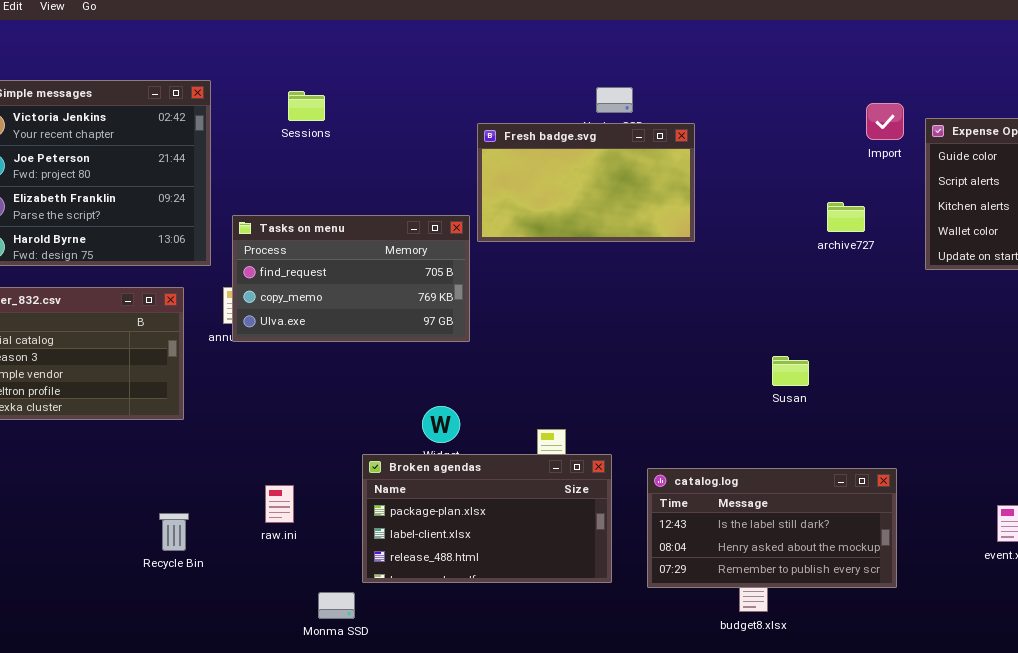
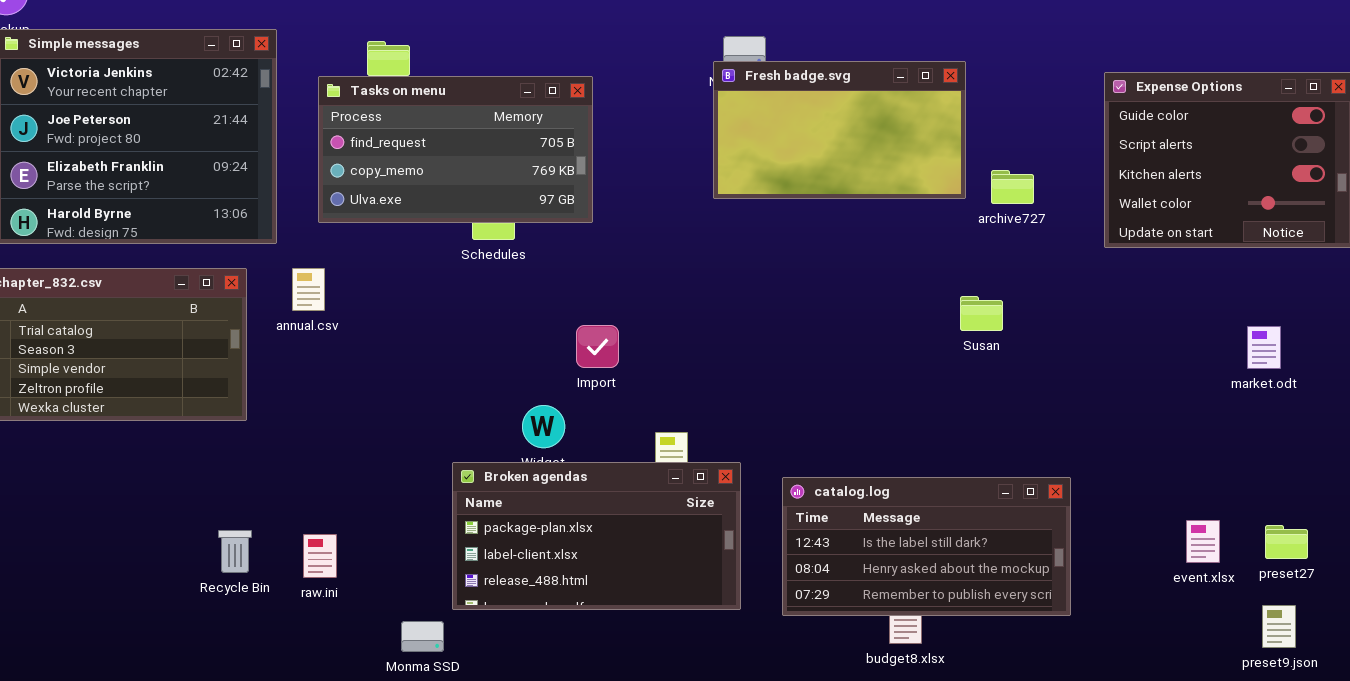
Import: [866,103,904,140] -> [576,325,619,368], moved
Fresh badge.svg: [477,123,695,242] -> [713,61,966,199], moved
Tasks on menu: [232,215,470,342] -> [318,76,593,223], moved
Susan: [772,356,809,386] -> [960,296,1003,331], moved
raw.ini: [265,485,294,523] -> [303,534,337,578], moved

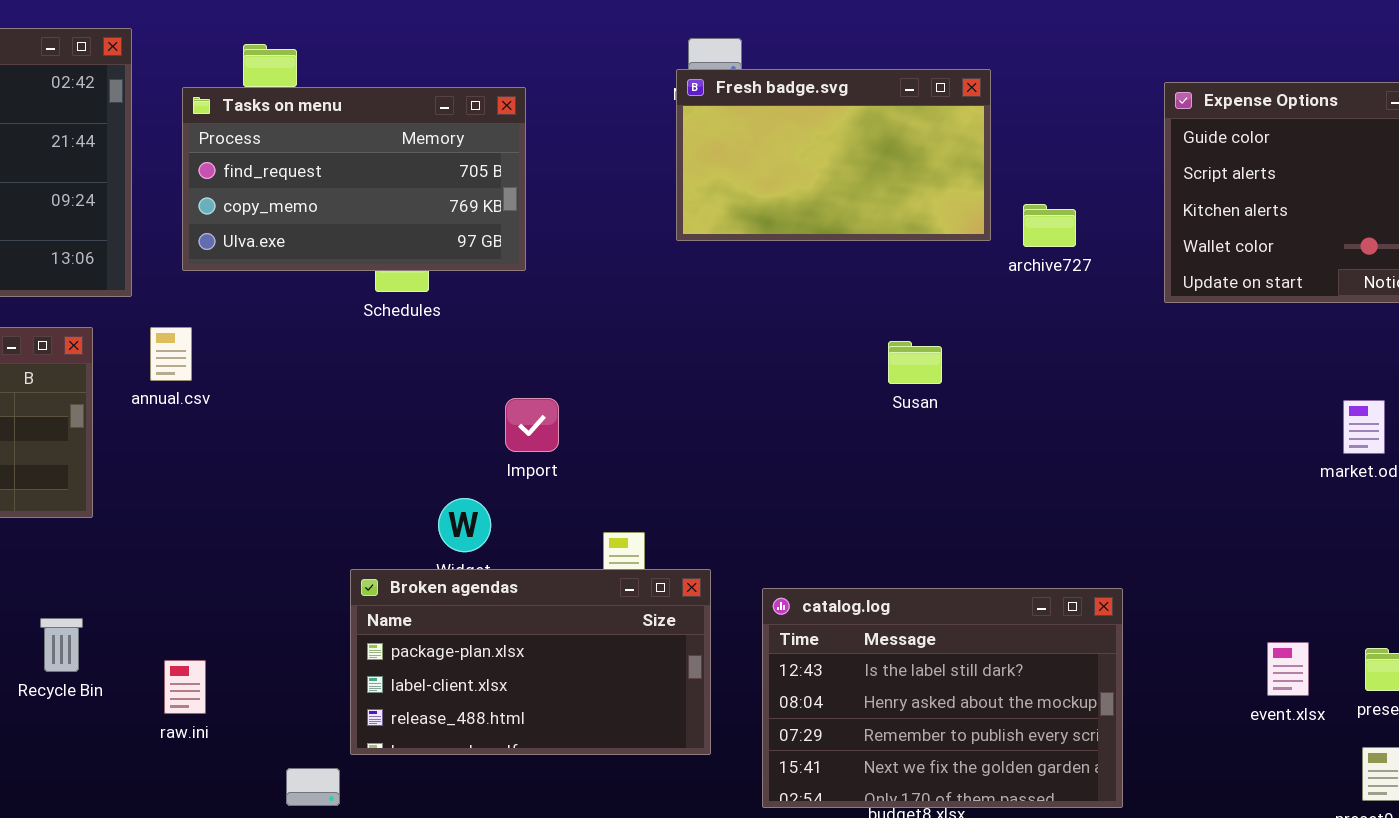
Susan: [960,296,1003,331] -> [888,341,942,384], moved
catalog.log: [782,477,1071,616] -> [762,588,1123,808], resized
Recycle Bin: [218,530,252,573] -> [40,618,83,672], moved

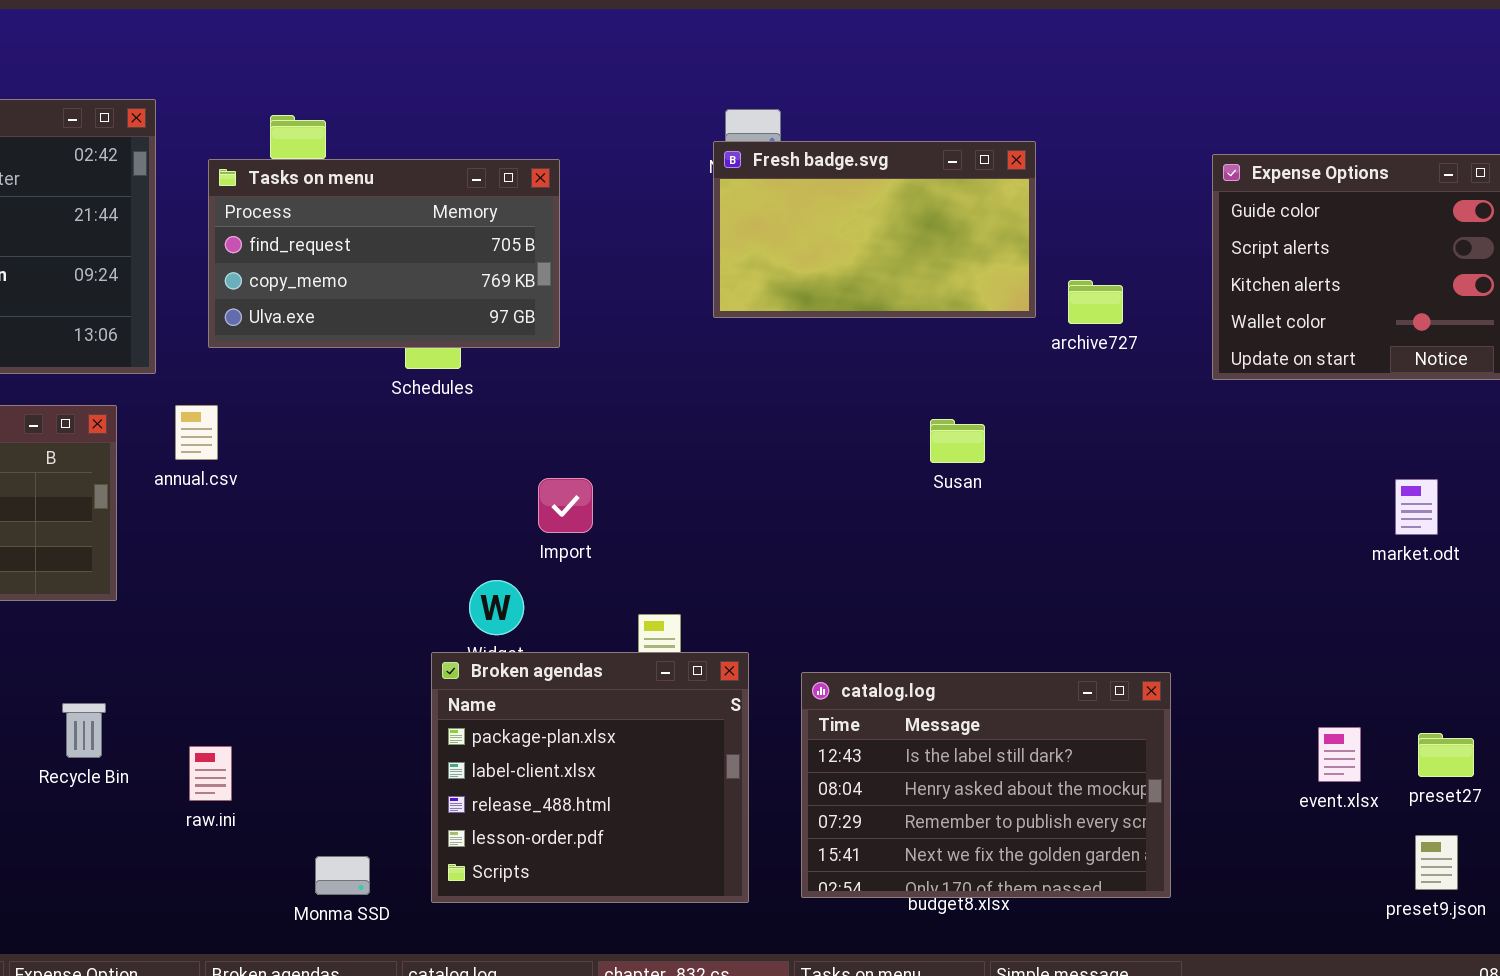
Broken agendas: [350,569,711,755] -> [431,652,749,903], resized

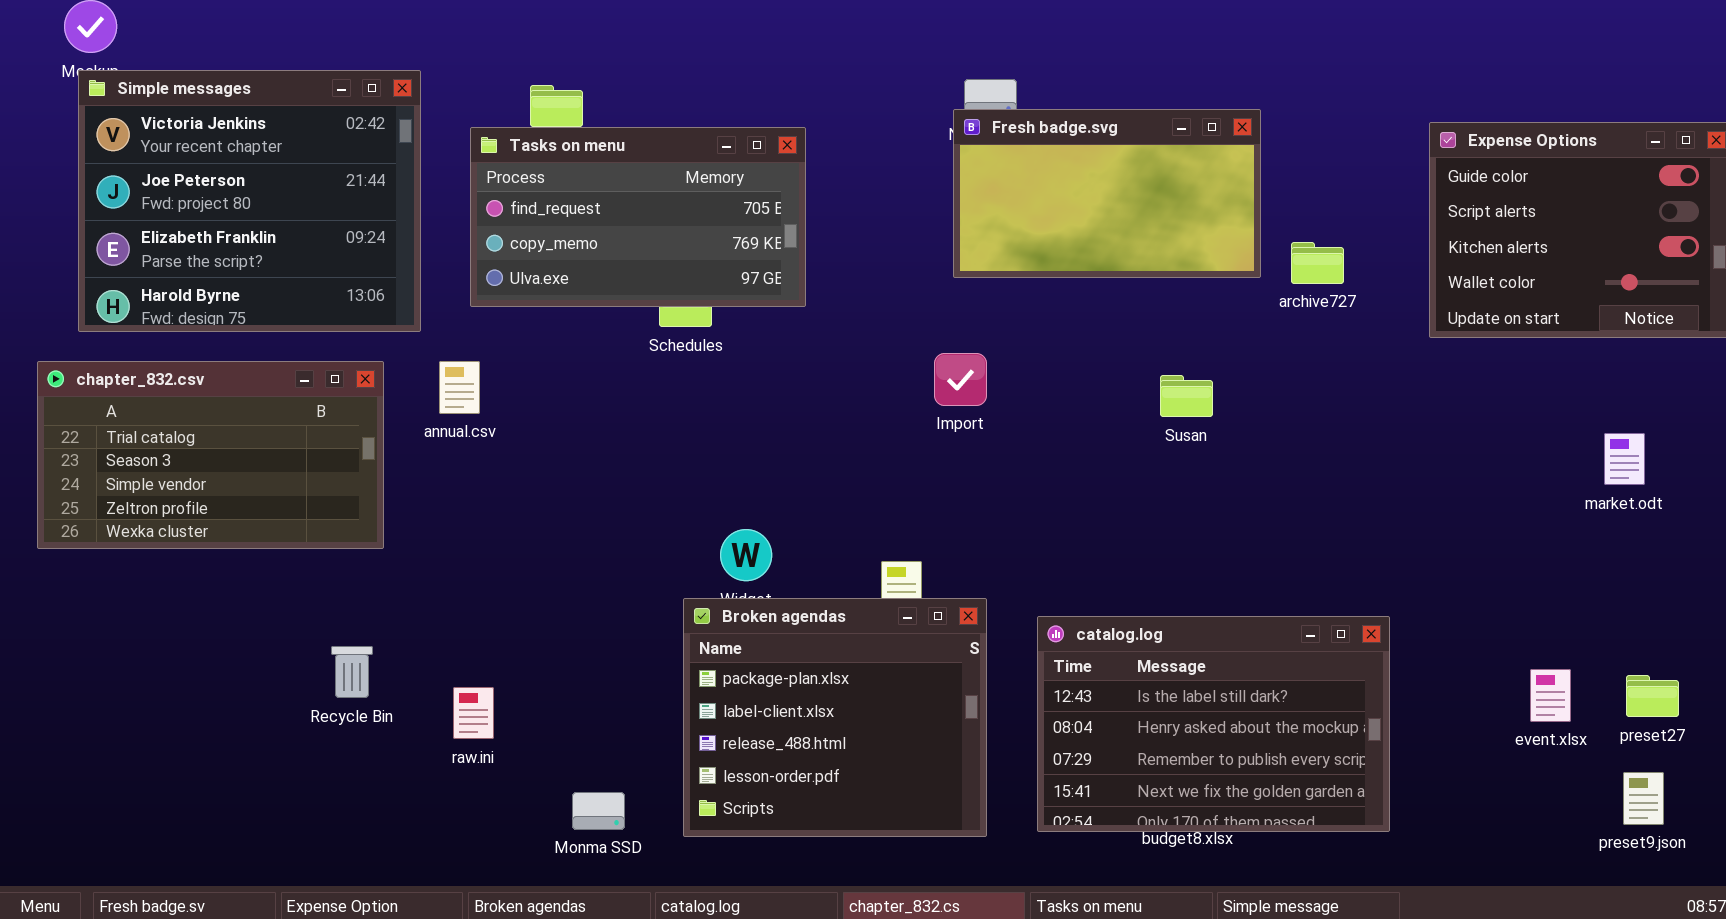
Import: [538,478,593,533] -> [934,353,987,406], moved

